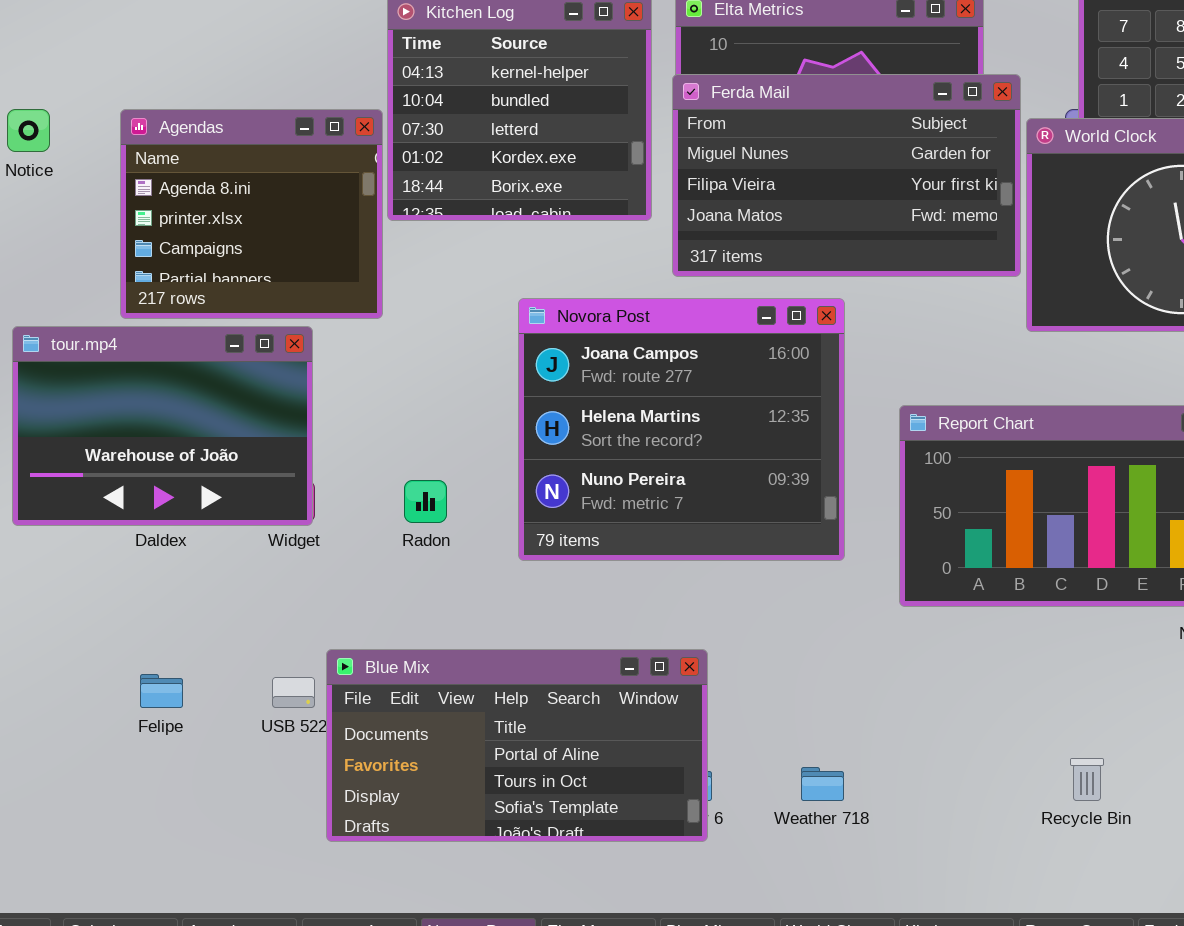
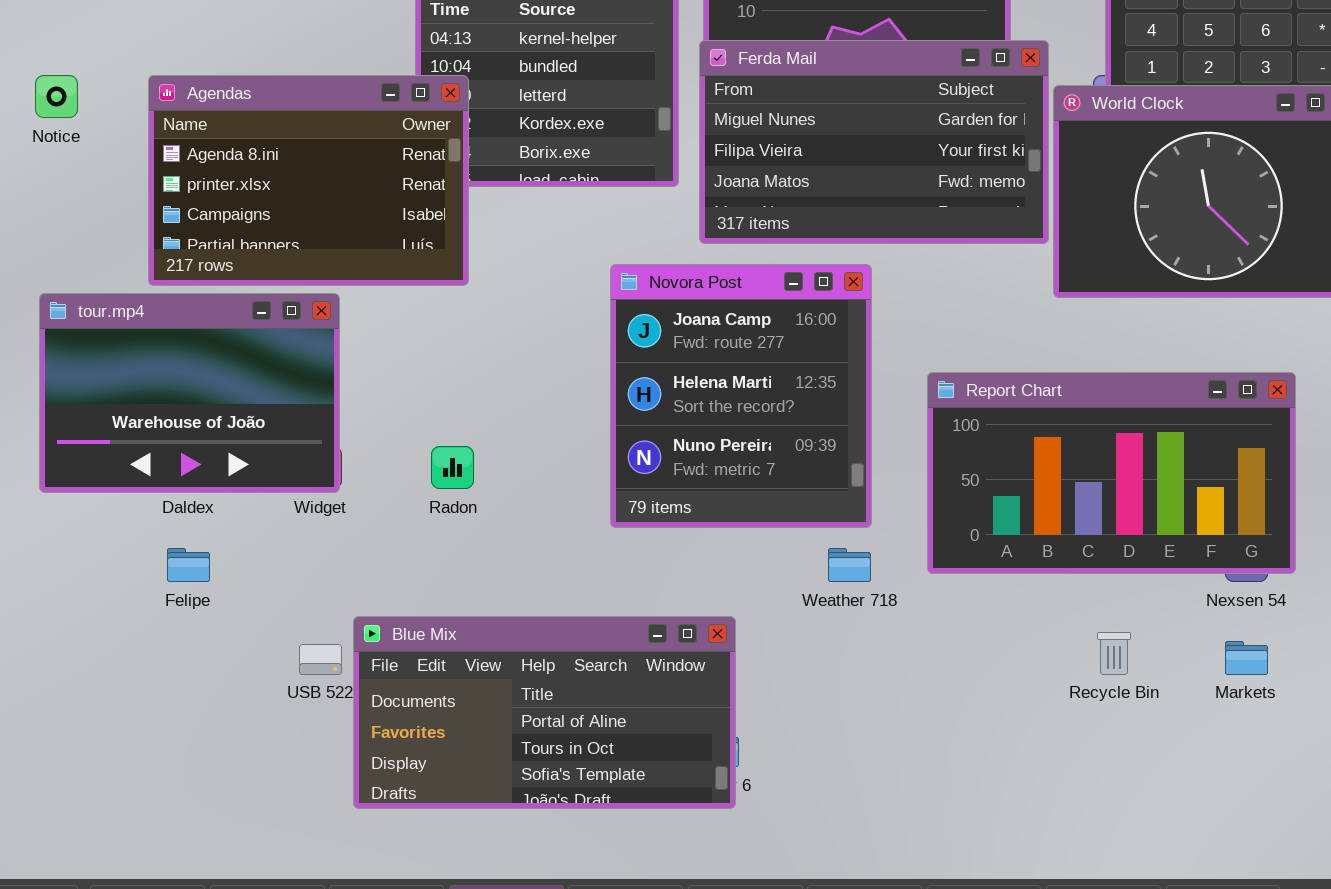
Agendas: [120,109,383,319] -> [148,75,469,286], resized
Novora Post: [518,298,845,561] -> [610,264,872,528], resized
Felipe: [140,674,183,708] -> [167,548,210,582], moved
Recycle Bin: [1070,758,1104,801] -> [1097,632,1131,675], moved
Weather 718: [801,767,844,801] -> [828,548,871,582], moved

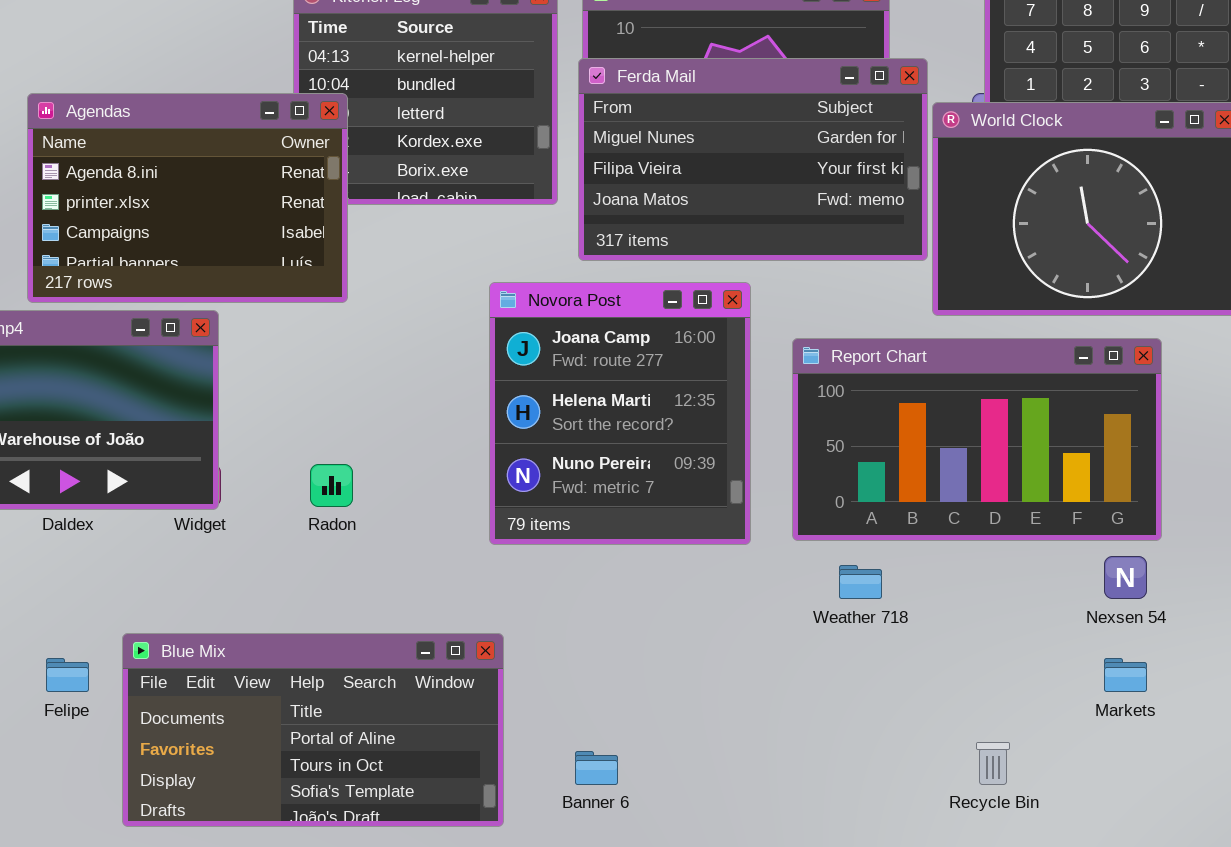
Report Chart: [927,372,1296,574] -> [792,338,1162,541], moved
Felipe: [167,548,210,582] -> [46,658,89,692], moved
Weather 718: [828,548,871,582] -> [839,565,882,599], moved
Blue Mix: [353,616,736,809] -> [122,633,504,827], moved
Recycle Bin: [1097,632,1131,675] -> [976,742,1010,785], moved

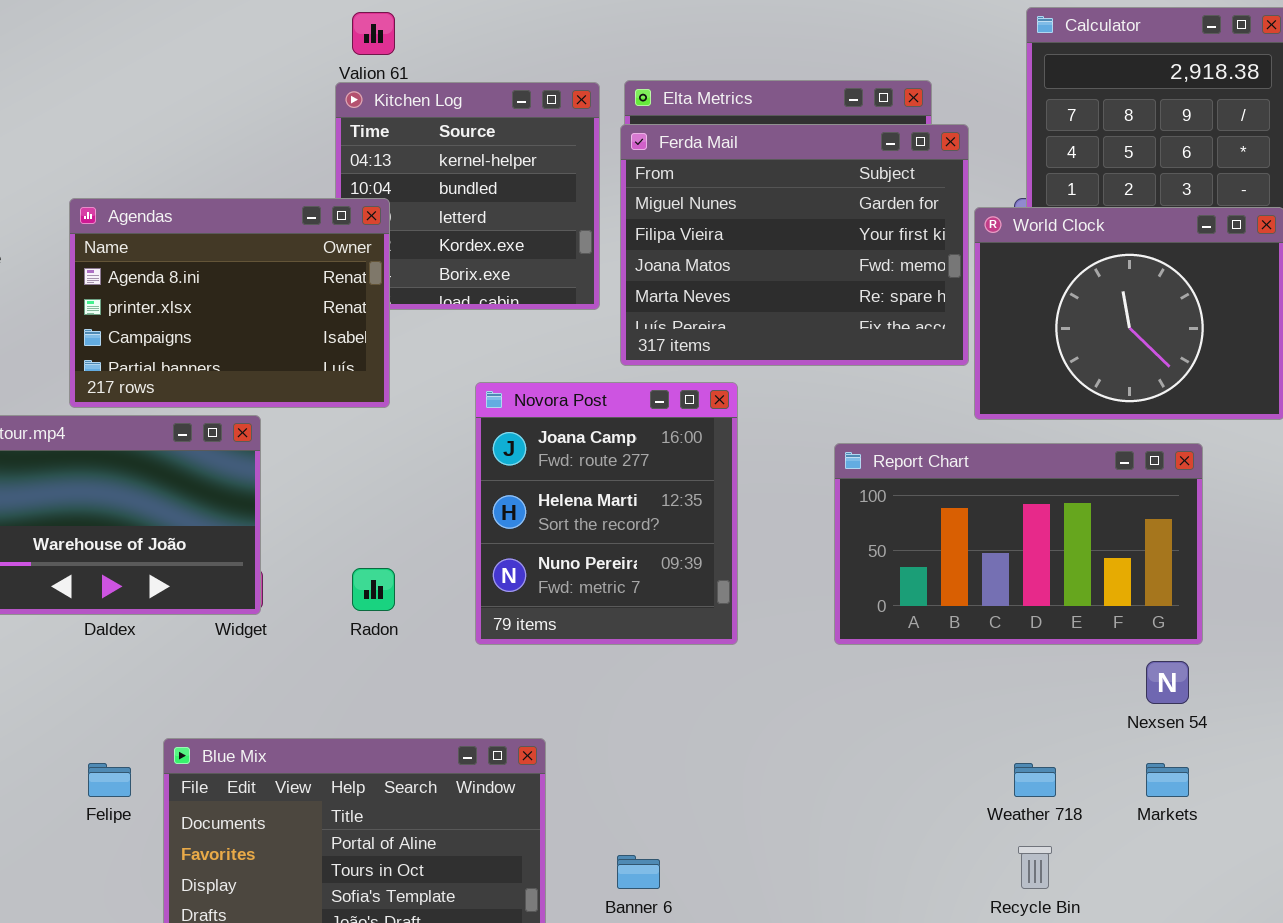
Ferda Mail: [578,58,928,261] -> [620,124,969,366], resized
Novora Post: [489,282,751,545] -> [475,382,738,645], moved
Weather 718: [839,565,882,599] -> [1014,763,1056,797], moved

